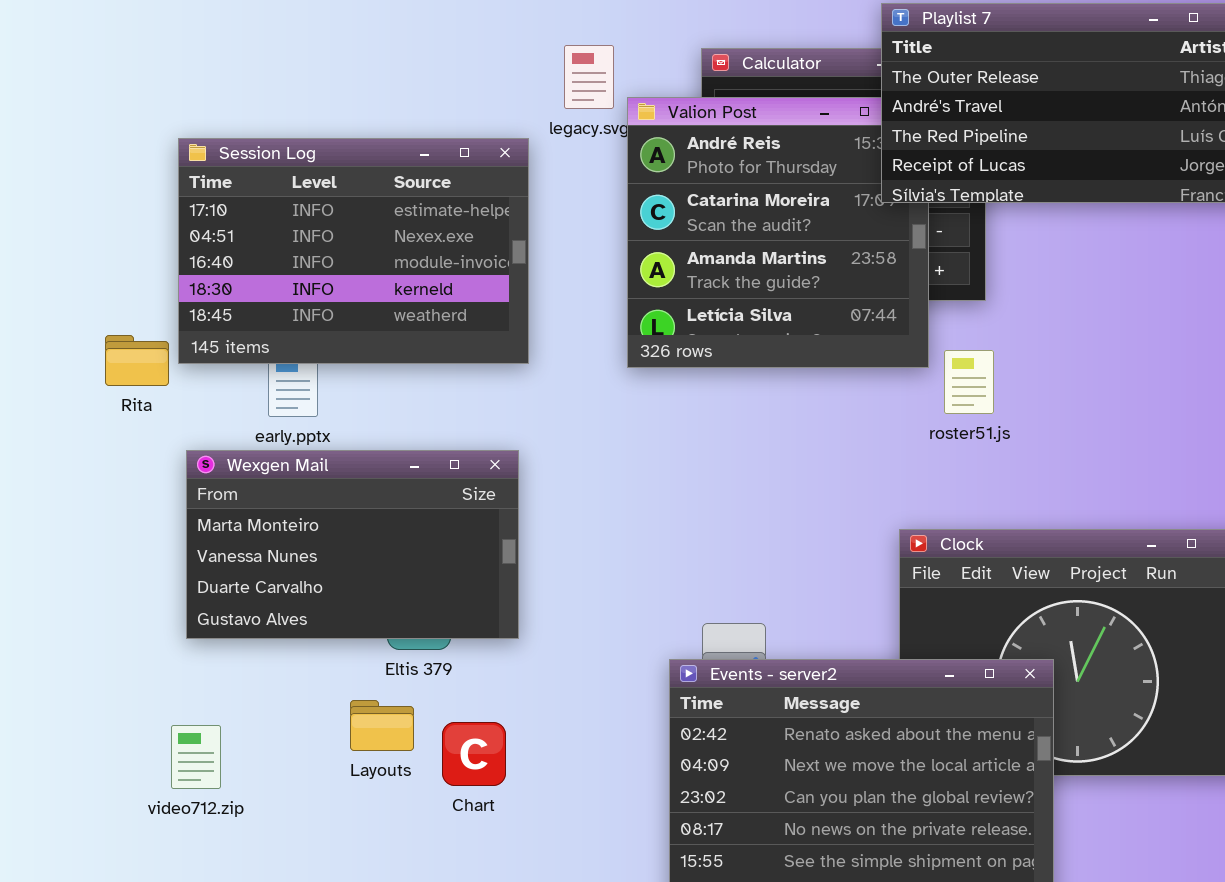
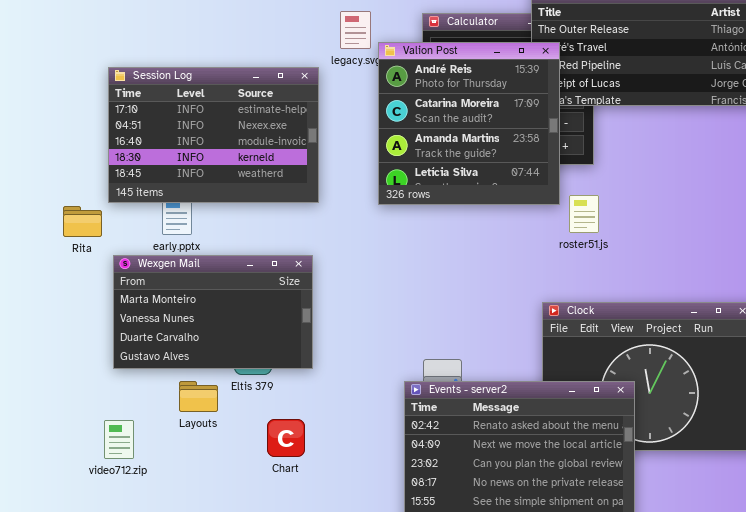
Valion Post: [627,97,929,368] -> [378,42,560,205], raised
Rita: [105,335,169,386] -> [63,206,102,237], moved
Layouts: [350,700,414,751] -> [179,381,218,412], moved

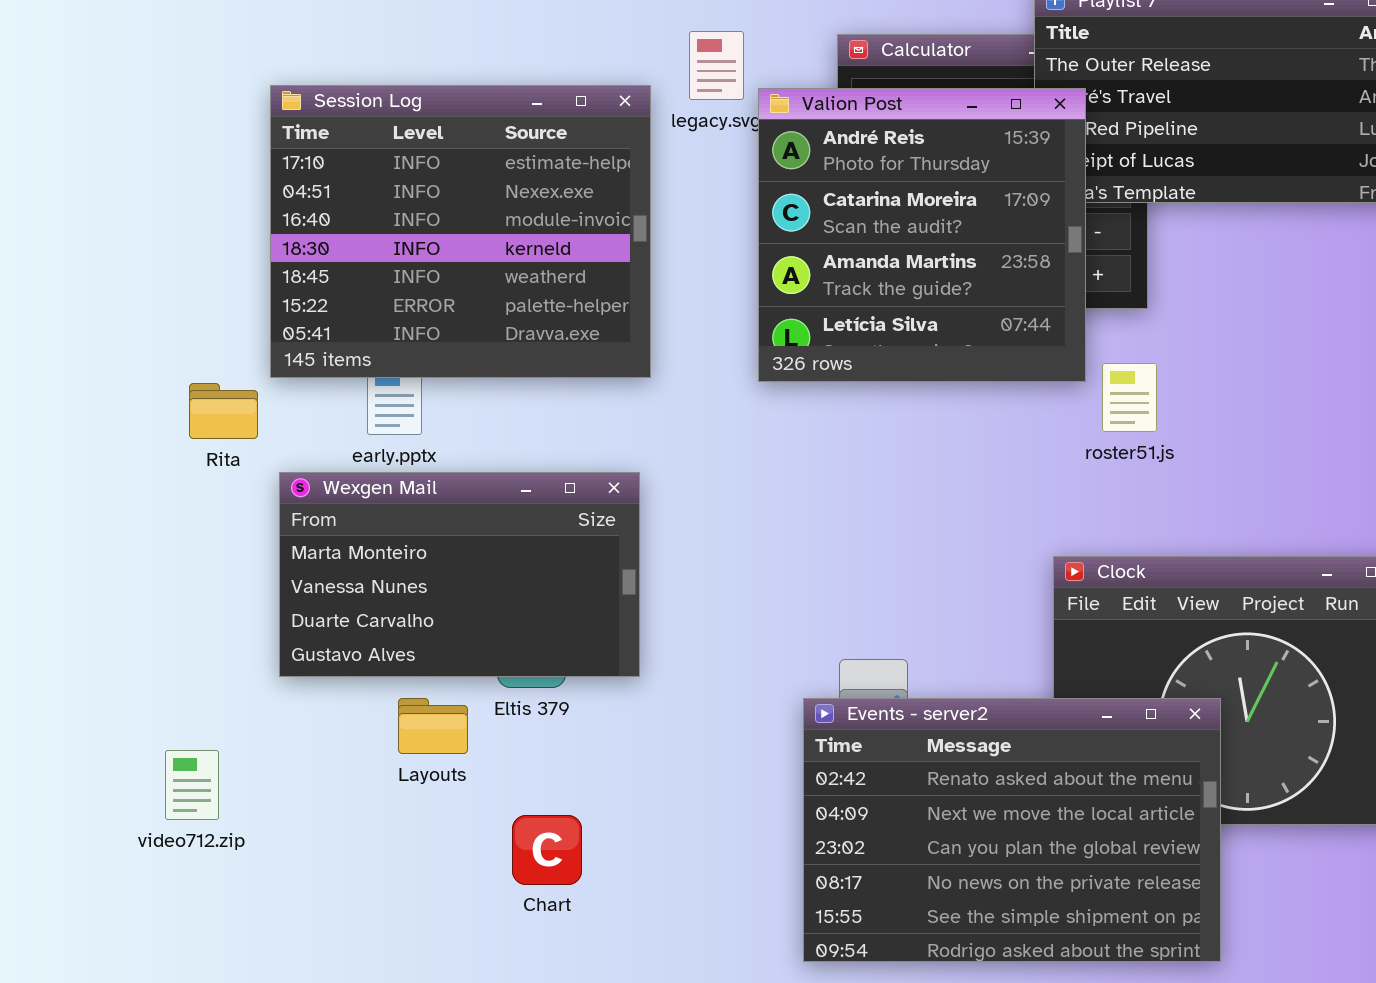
Session Log: [108,67,319,203] -> [270,85,651,378], resized
Chart: [267,419,305,457] -> [512,815,582,885], moved
video712.zip: [104,420,134,459] -> [165,750,219,820], moved

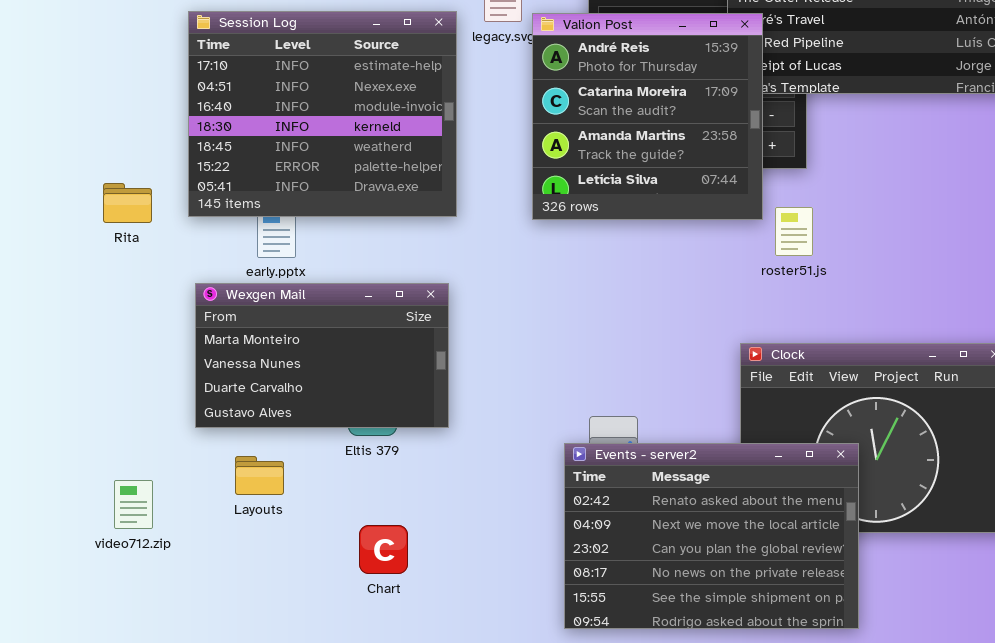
Rita: [189,383,258,439] -> [103,183,152,223], moved
Layouts: [398,698,468,754] -> [235,456,284,495], moved

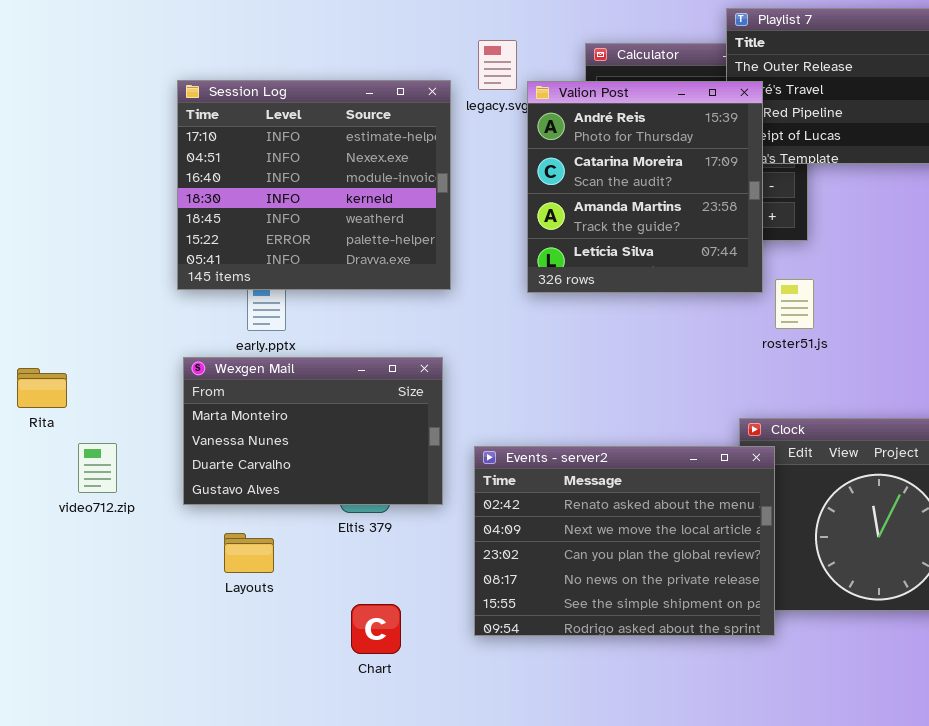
Rita: [103,183,152,223] -> [17,368,67,408], moved
Events - server2: [564,443,859,629] -> [474,446,775,636], moved
video712.zip: [114,480,153,529] -> [78,443,117,493], moved

